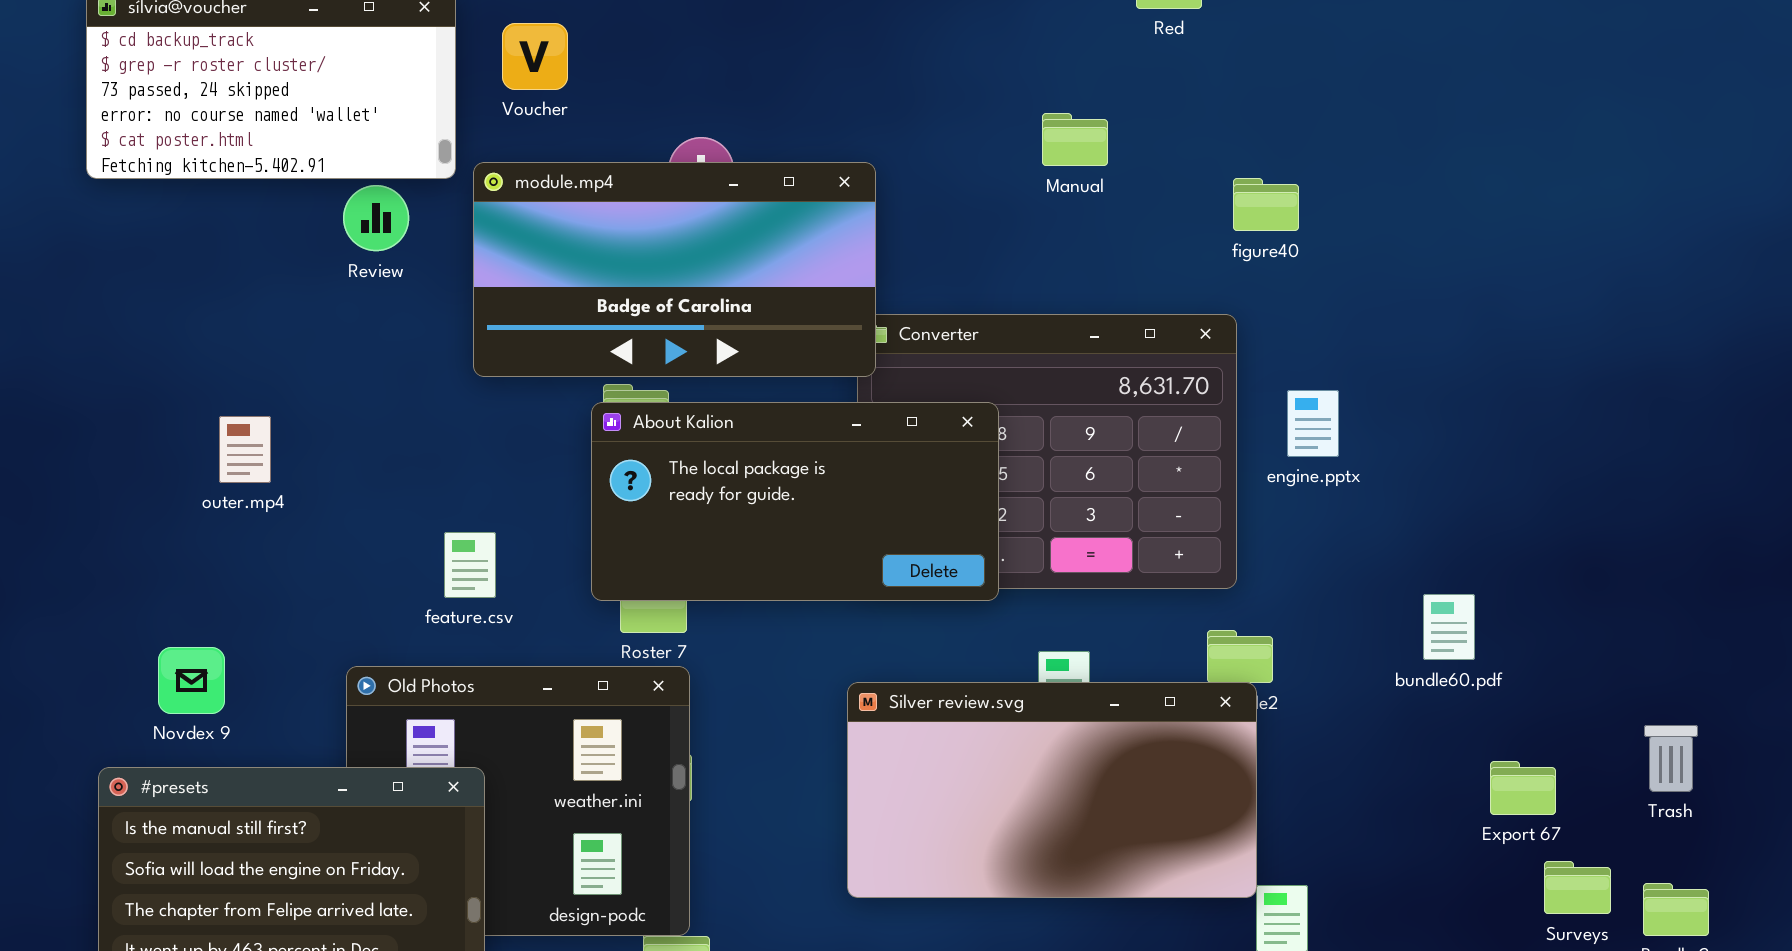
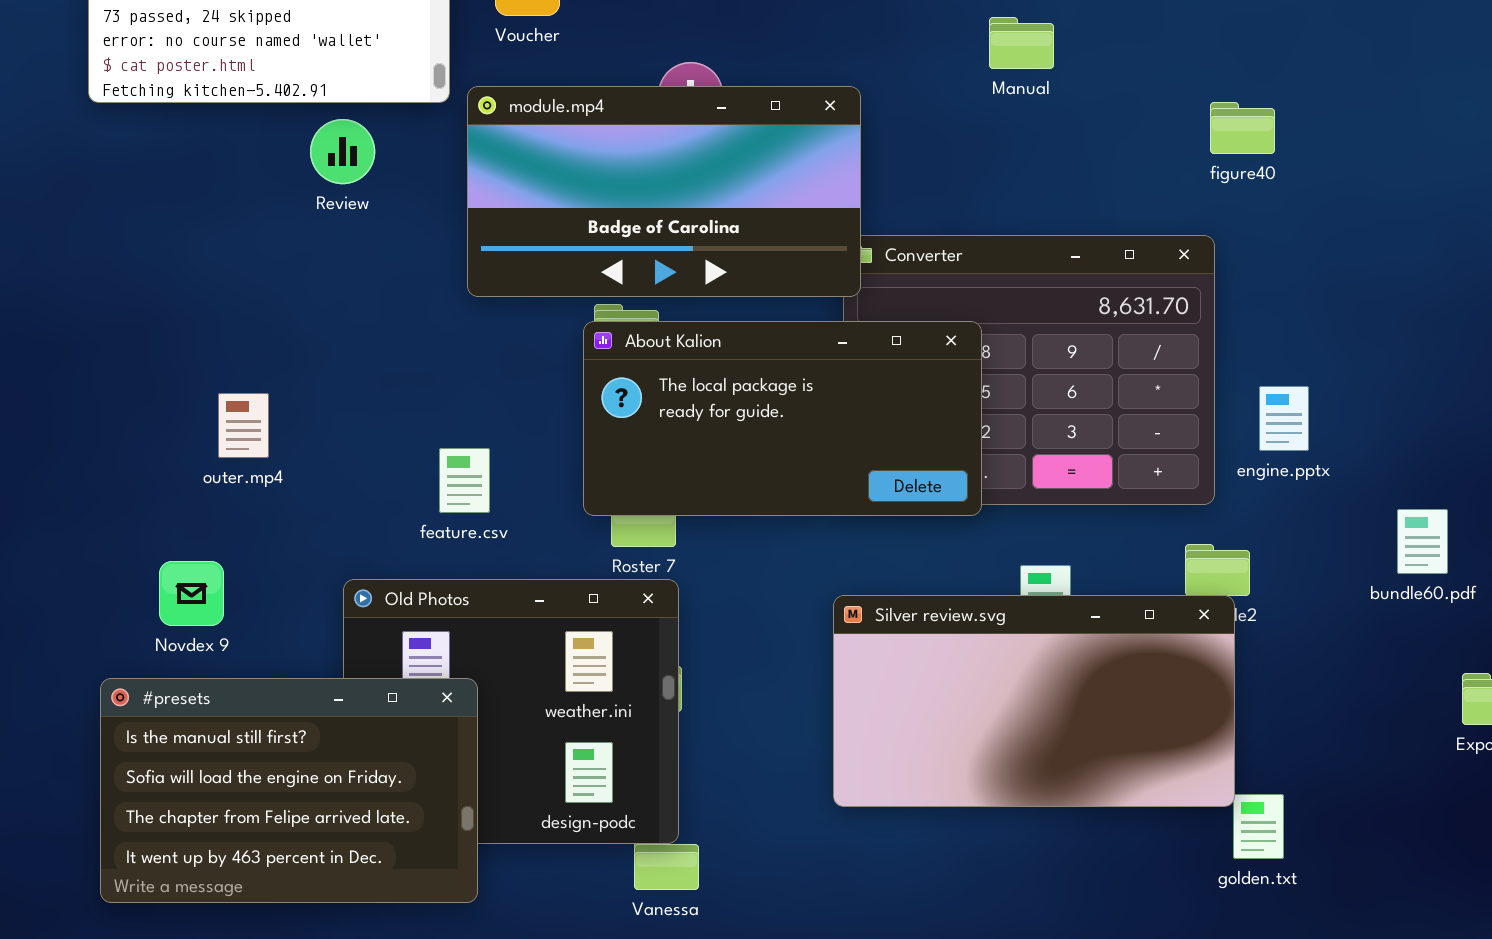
Manual: [1042,113,1108,166] -> [989,17,1054,69], moved
Review: [343,185,409,251] -> [310,119,375,184], moved
engine.pptx: [1287,390,1339,457] -> [1259,386,1309,451], moved
outer.mp4: [219,416,271,483] -> [218,393,269,458], moved

